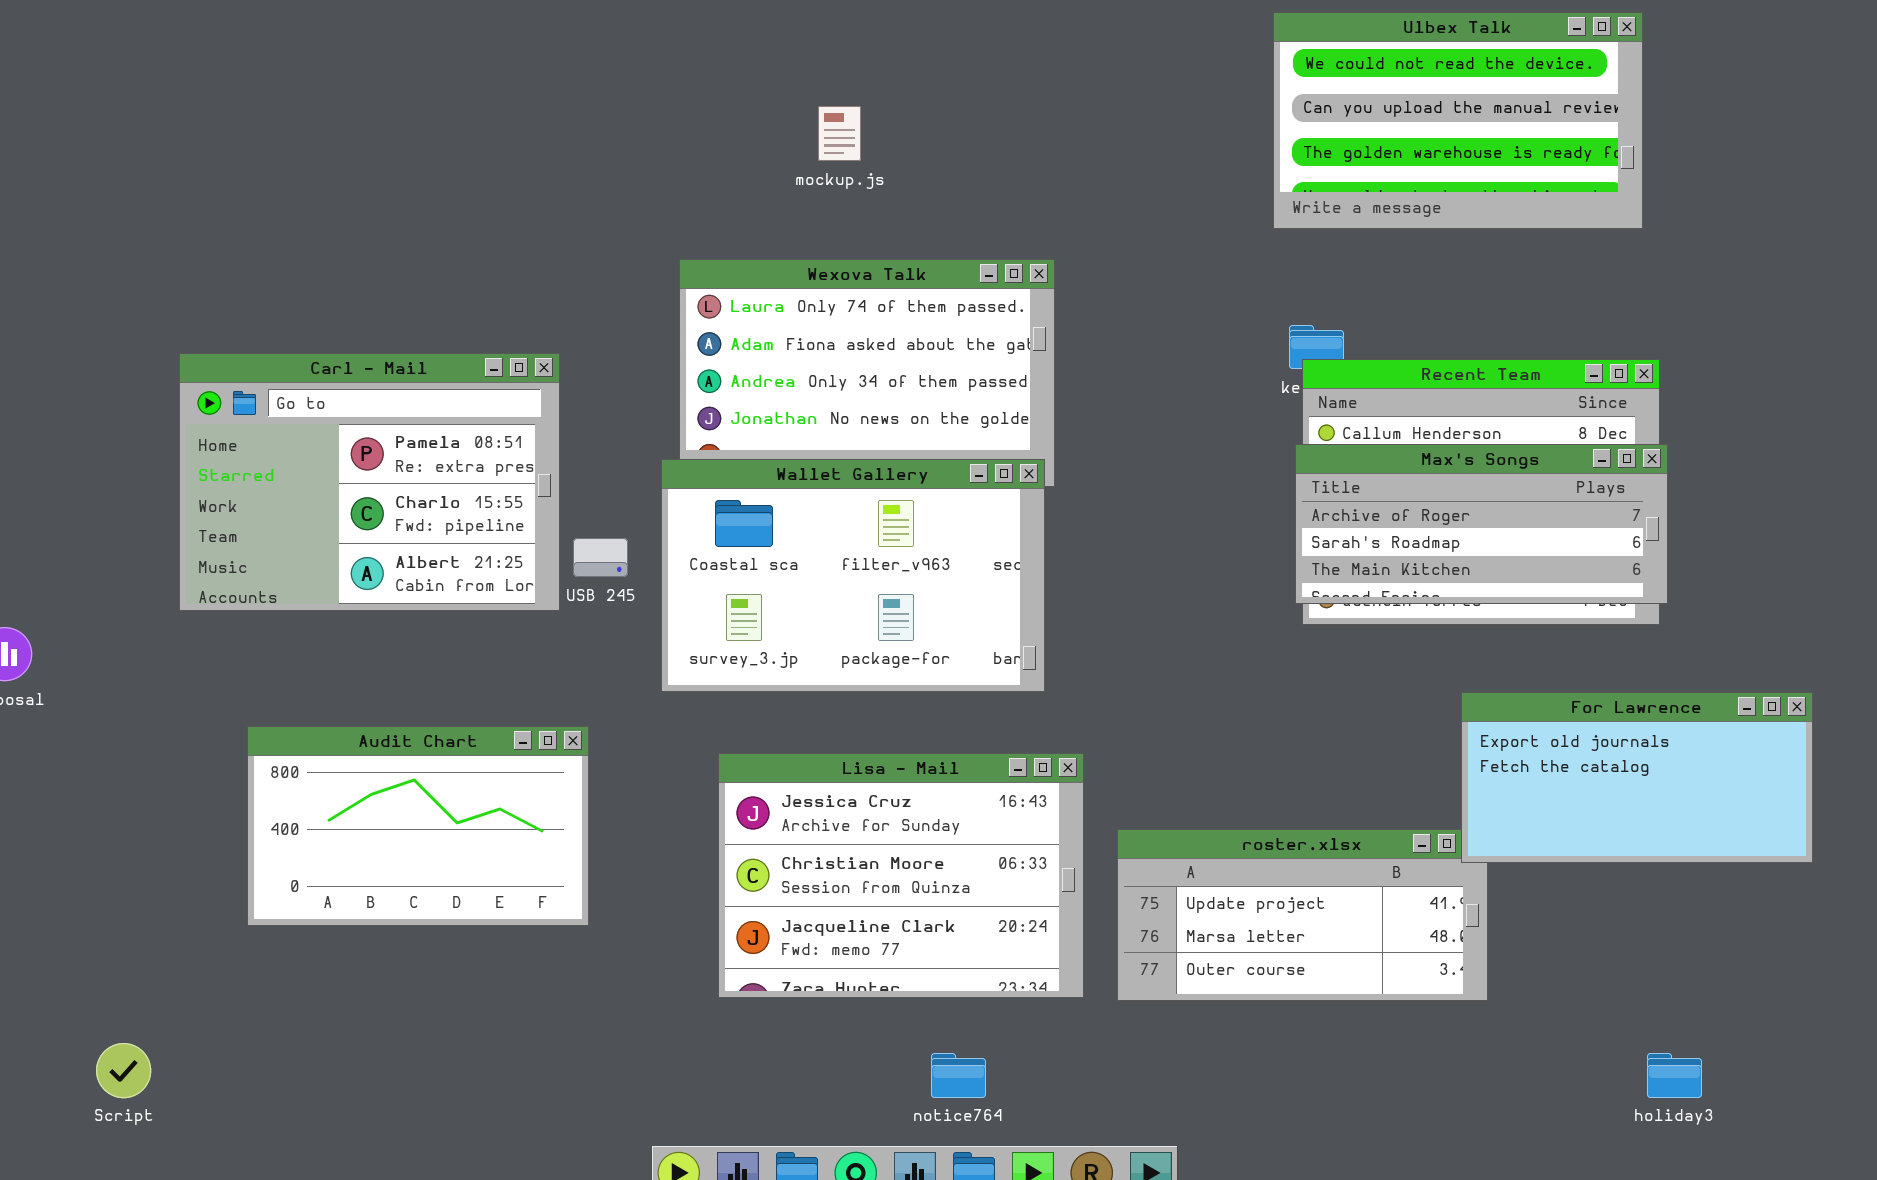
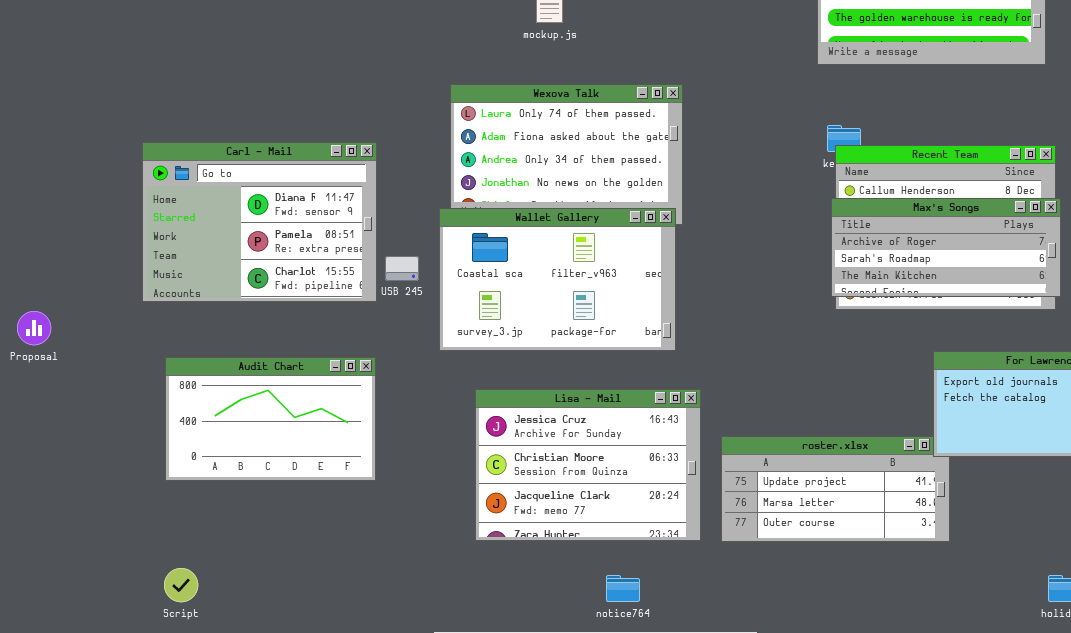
Carl - Mail: [179,353,560,611] -> [142,142,377,302], scrolled up 1 row
Audit Chart: [247,726,589,926] -> [165,357,376,481], moved
Script: [96,1043,151,1098] -> [164,568,198,602], moved

